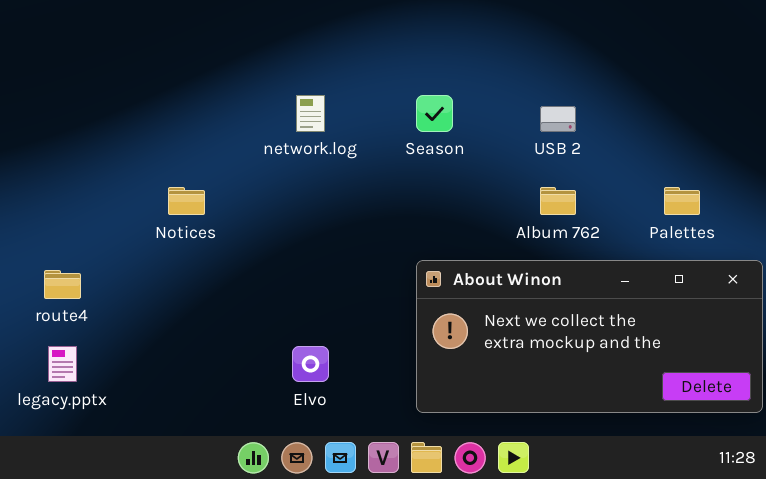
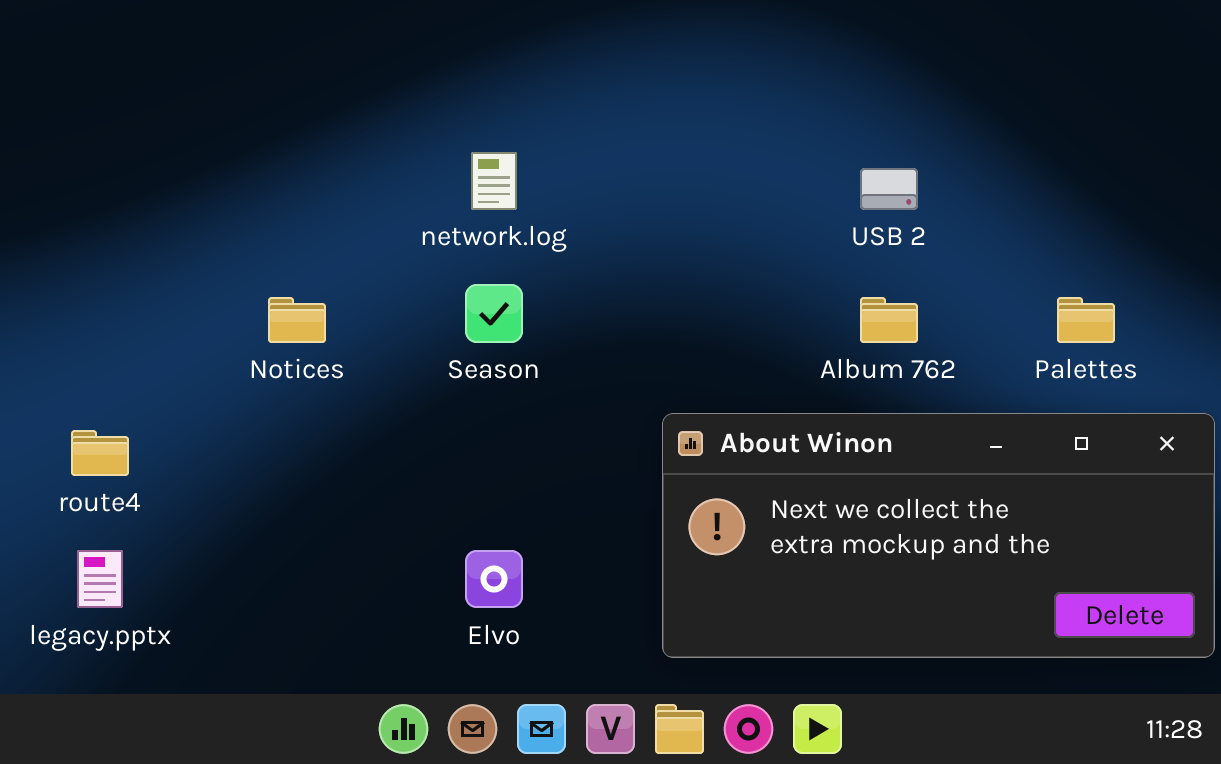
Season: [416,95,453,132] -> [465,284,523,343], moved

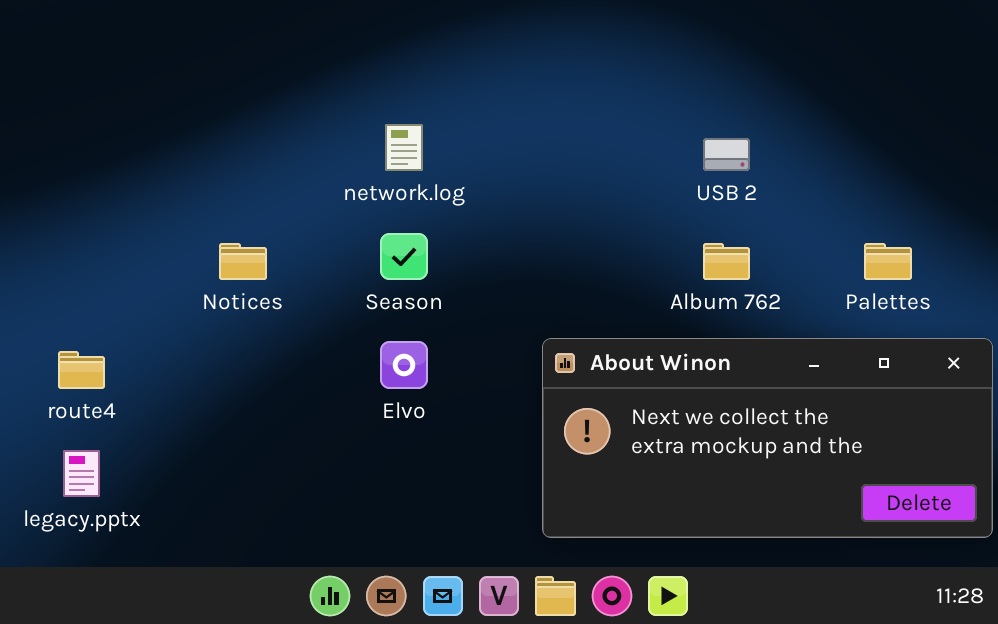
Elvo: [465,550,523,608] -> [380,341,428,389], moved

